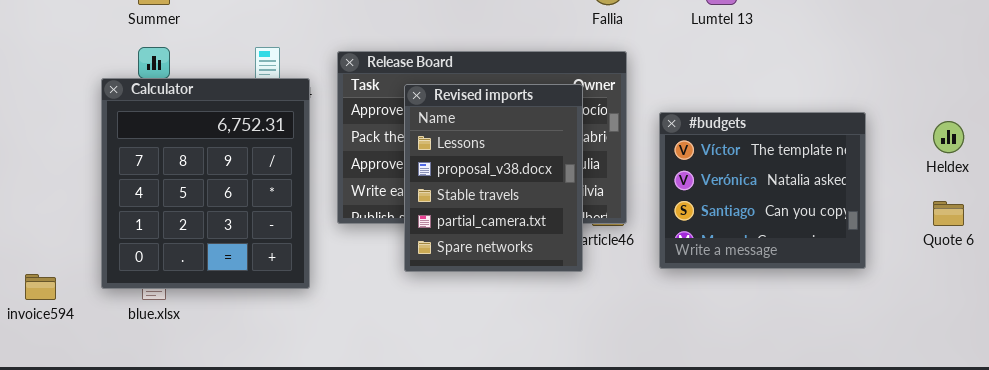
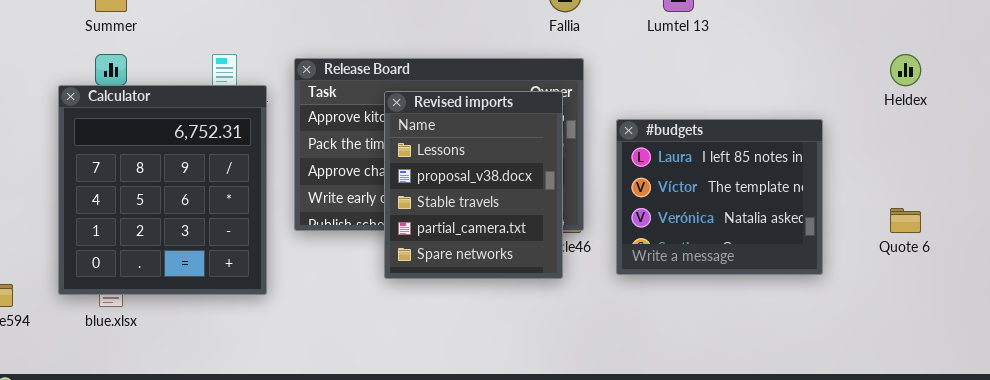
Revised imports: [404,84,583,272] -> [384,91,563,279], moved
#budgets: [659,112,866,269] -> [616,119,823,275], scrolled up 1 row
Heldex: [933,121,964,153] -> [890,54,921,86], moved

